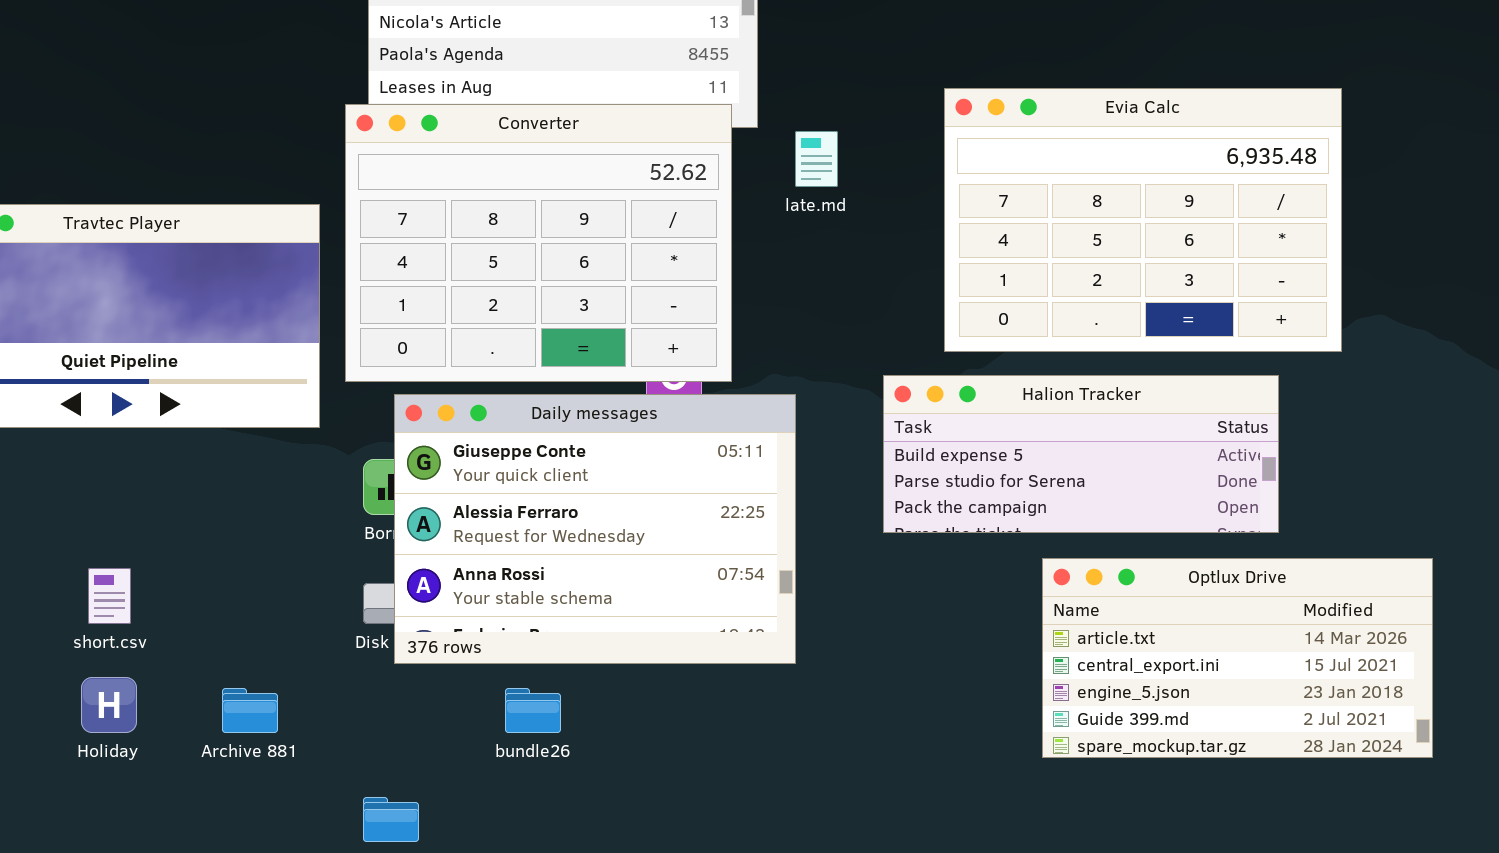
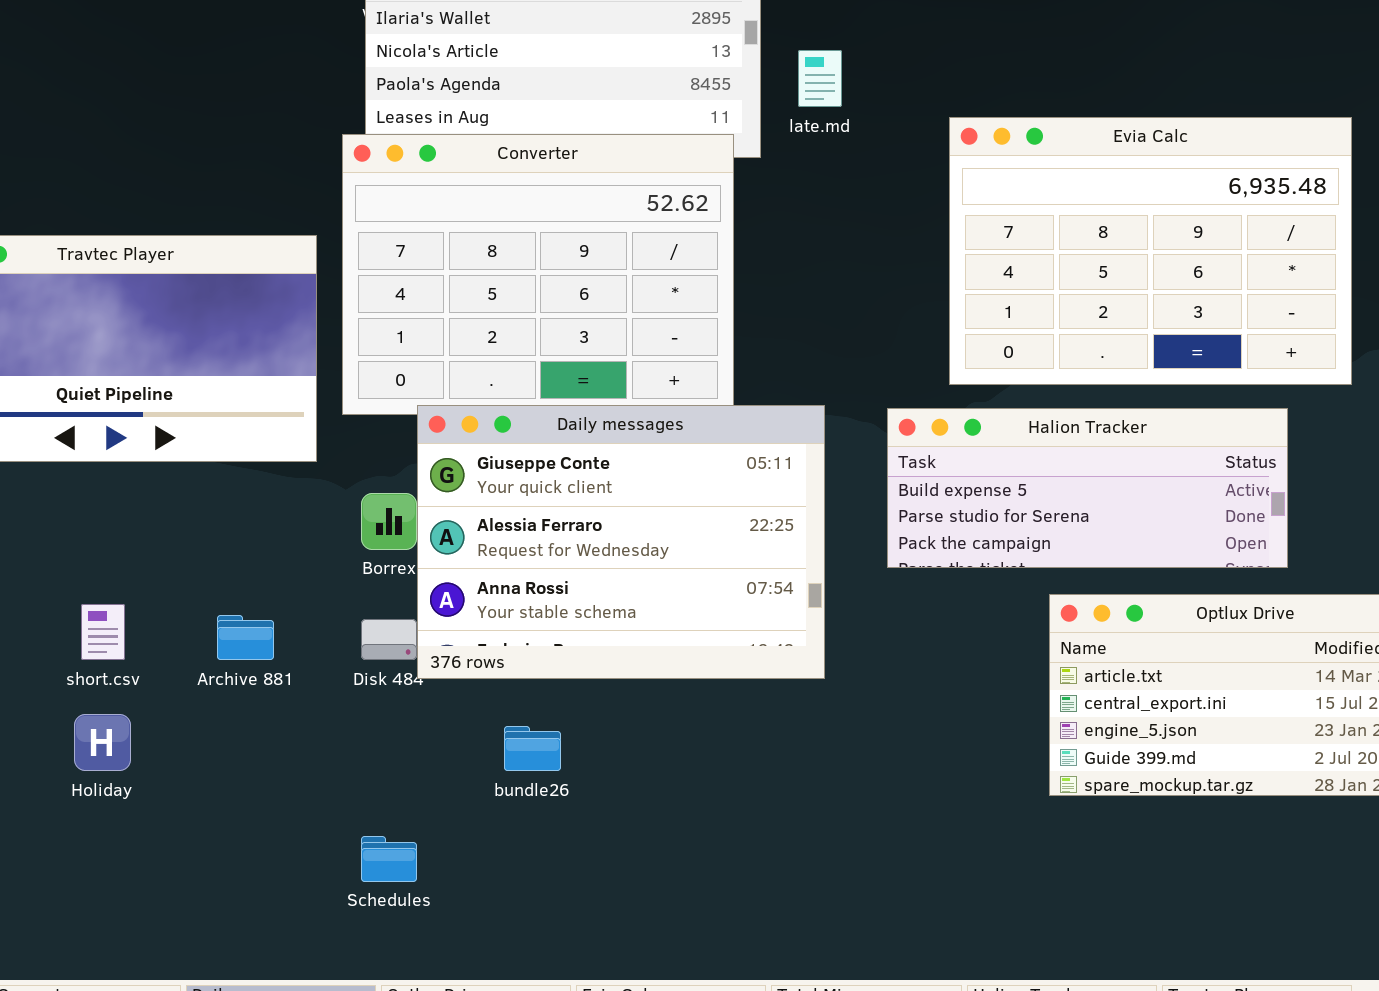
late.md: [795,131,838,187] -> [798,50,842,107], moved
Daily messages: [394,394,796,664] -> [417,405,825,679], moved
Archive 881: [222,688,278,733] -> [217,615,274,660], moved

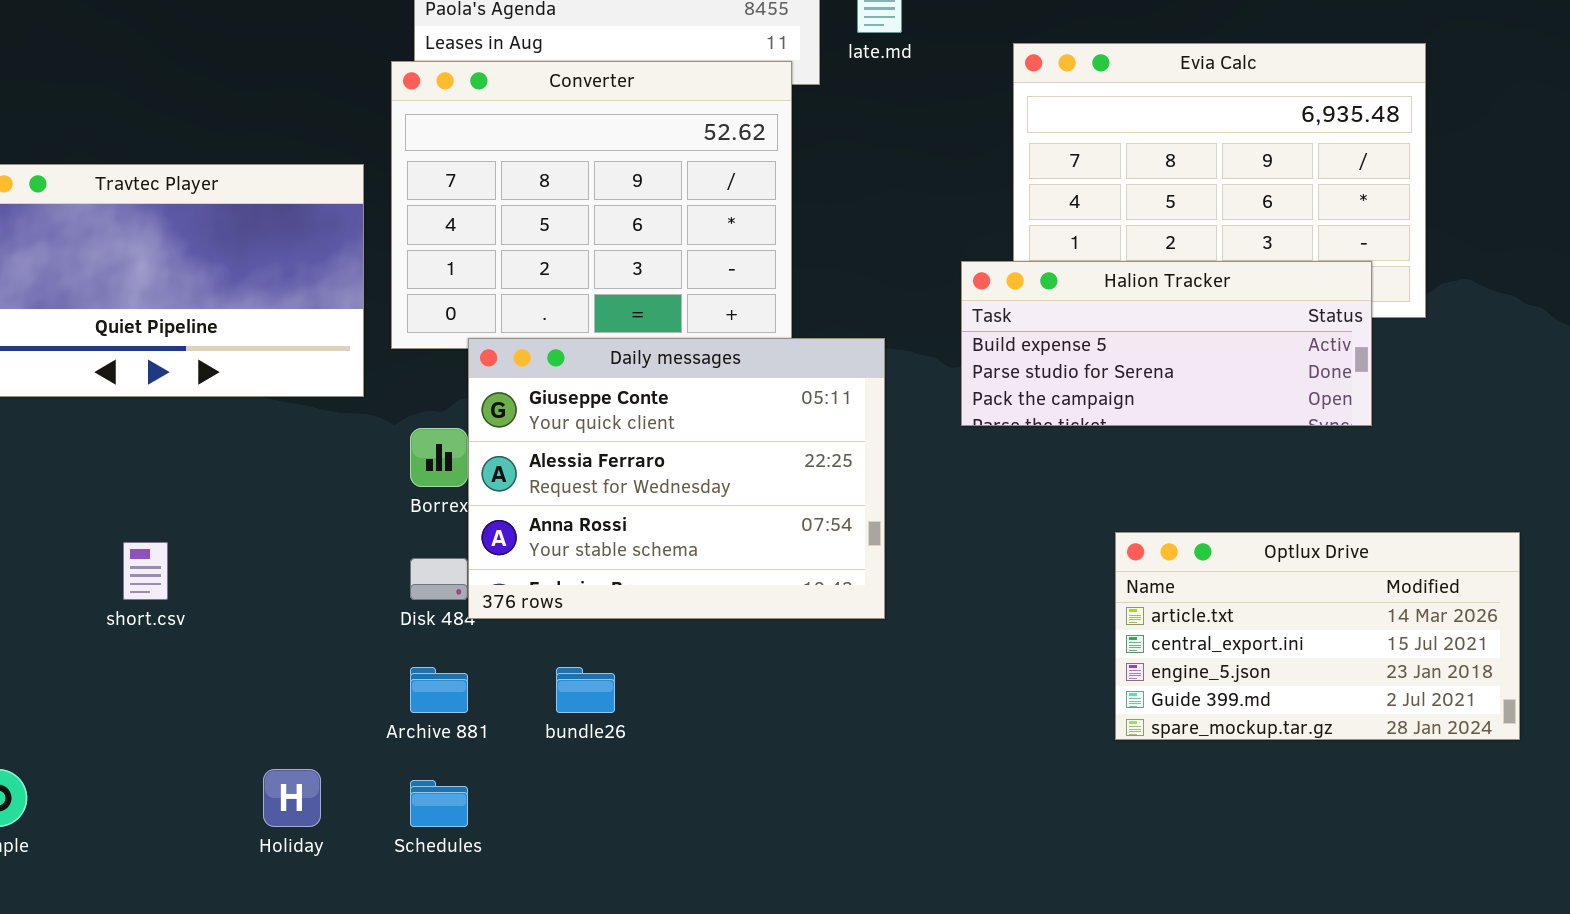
Halion Tracker: [887,408,1288,568] -> [961,261,1372,426], moved
Archive 881: [217,615,274,660] -> [410,667,468,713], moved
Holiday: [74,714,131,771] -> [263,769,321,827], moved

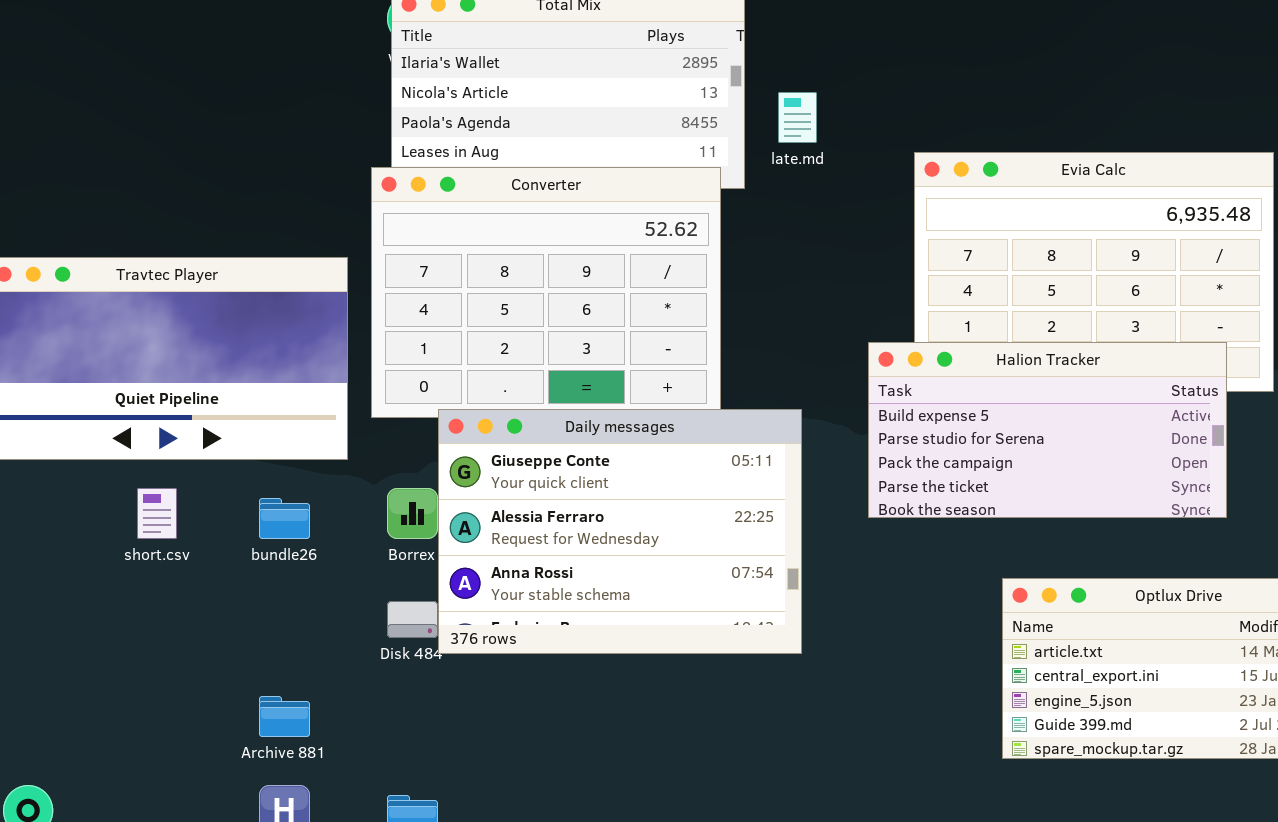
Halion Tracker: [961,261,1372,426] -> [868,342,1227,518], resized
short.csv: [123,542,168,600] -> [137,488,177,539], moved
Archive 881: [410,667,468,713] -> [259,696,310,737], moved
bundle26: [556,667,615,713] -> [259,498,310,539], moved

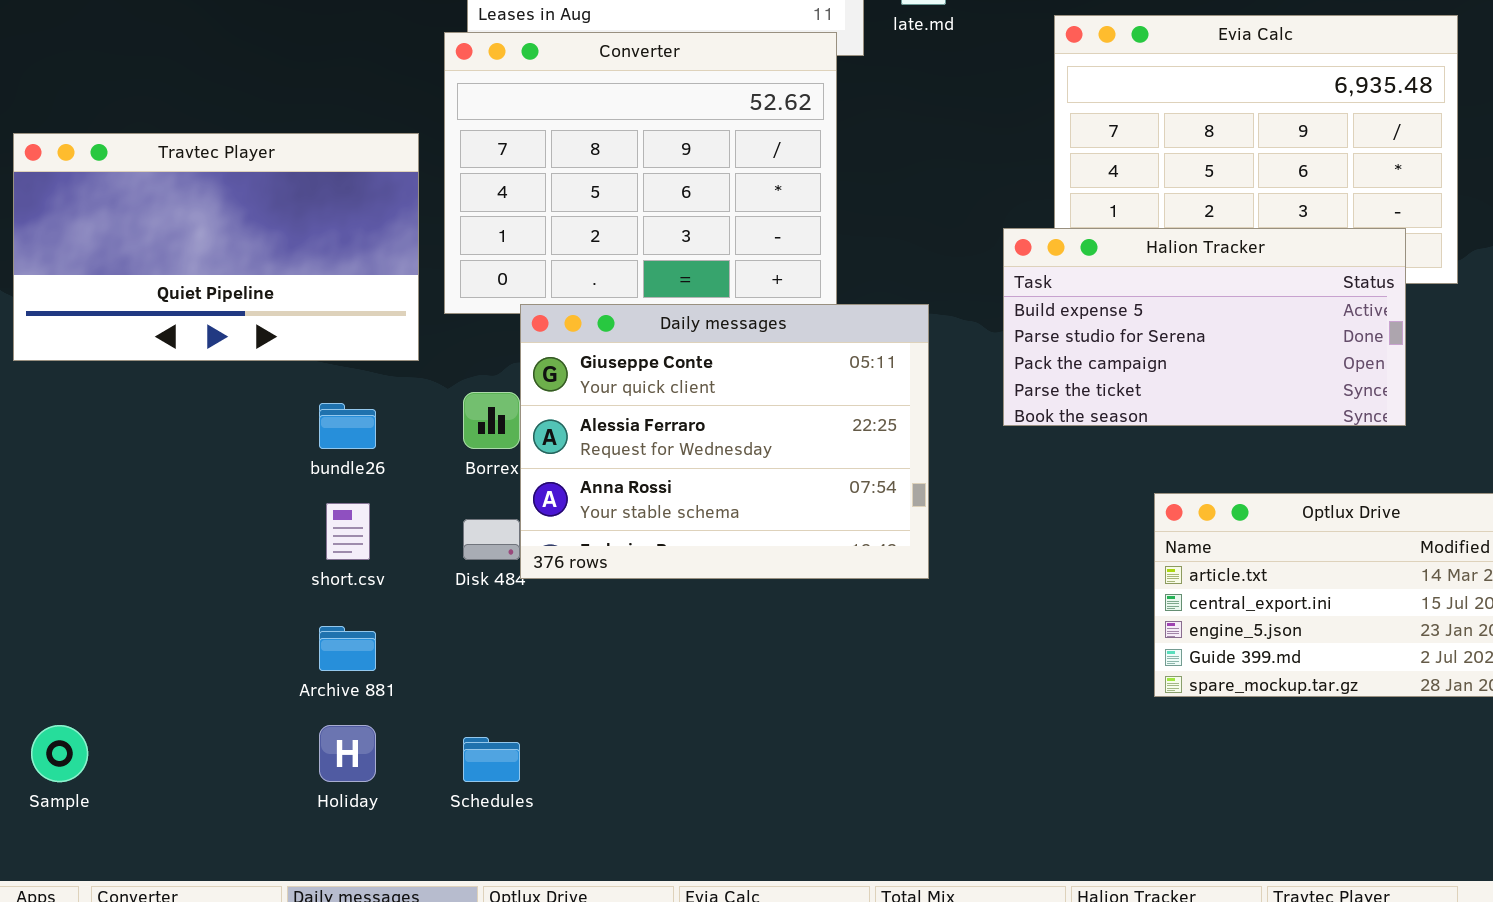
short.csv: [137,488,177,539] -> [326,503,370,560], moved

